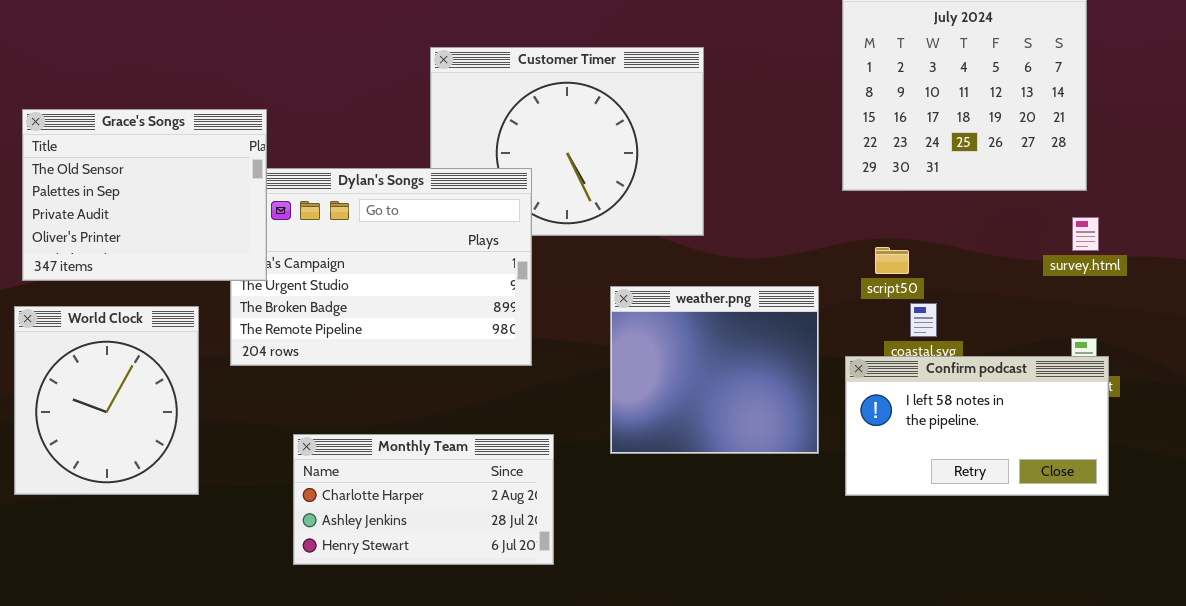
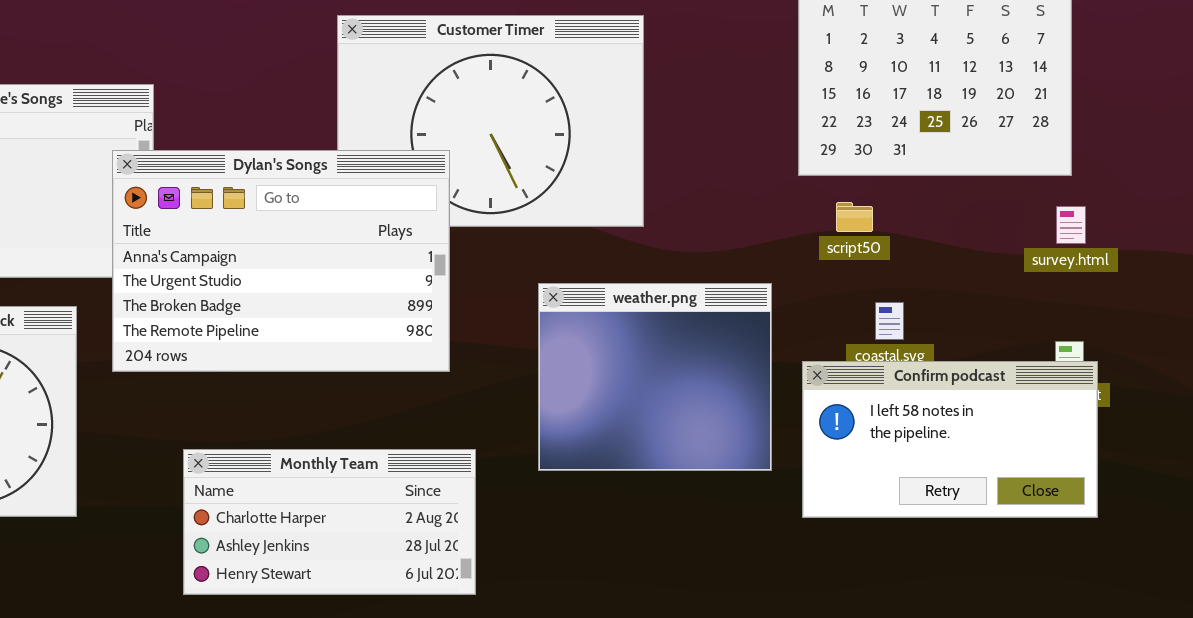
Dylan's Songs: [230,168,532,366] -> [112,150,450,372], raised
script50: [875,247,909,274] -> [836,202,873,232], moved

